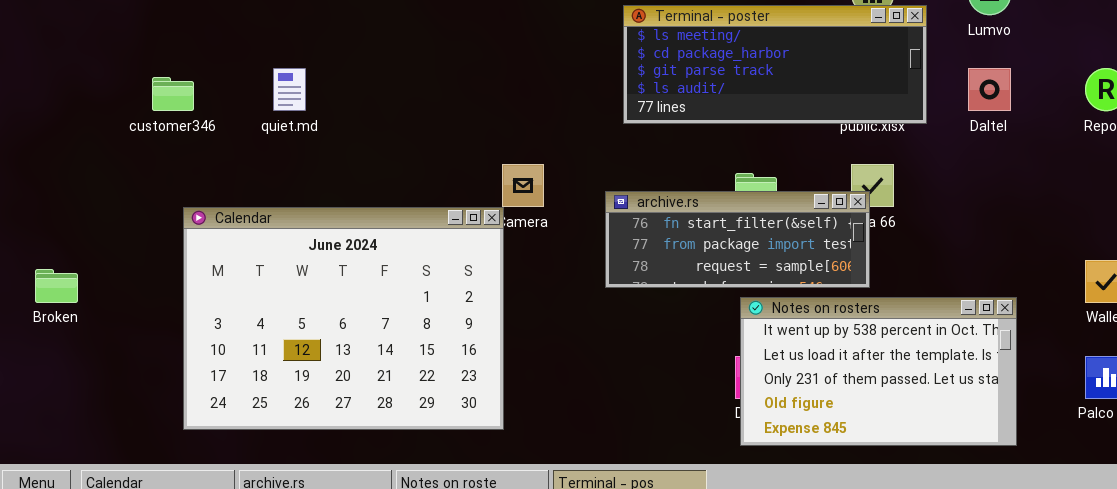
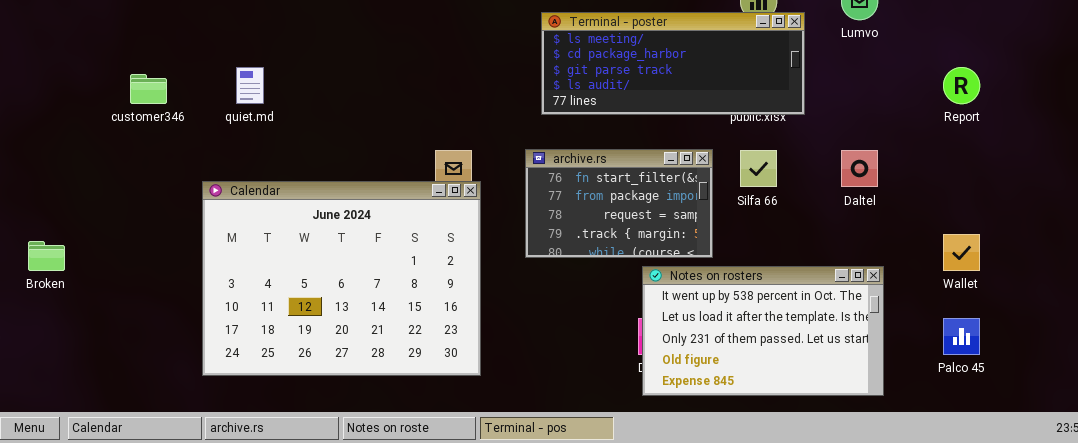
Daltel: [968,68,1011,111] -> [841,150,878,187], moved
archive.rs: [605,191,870,288] -> [525,149,713,258], resized
Calendar: [183,207,504,430] -> [202,181,481,376], moved

